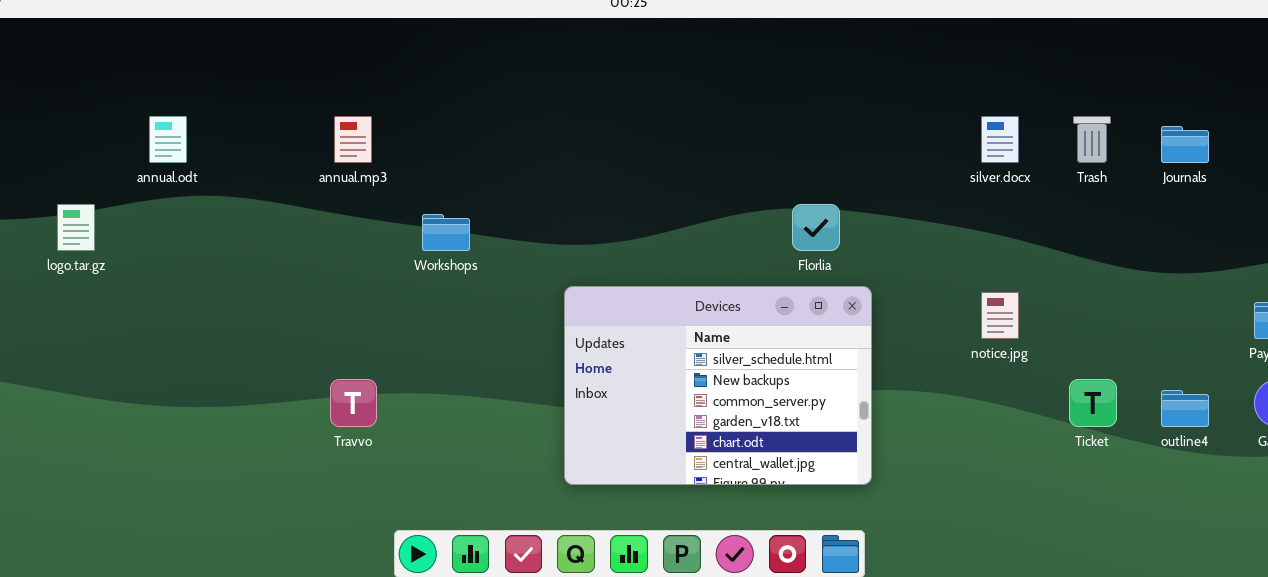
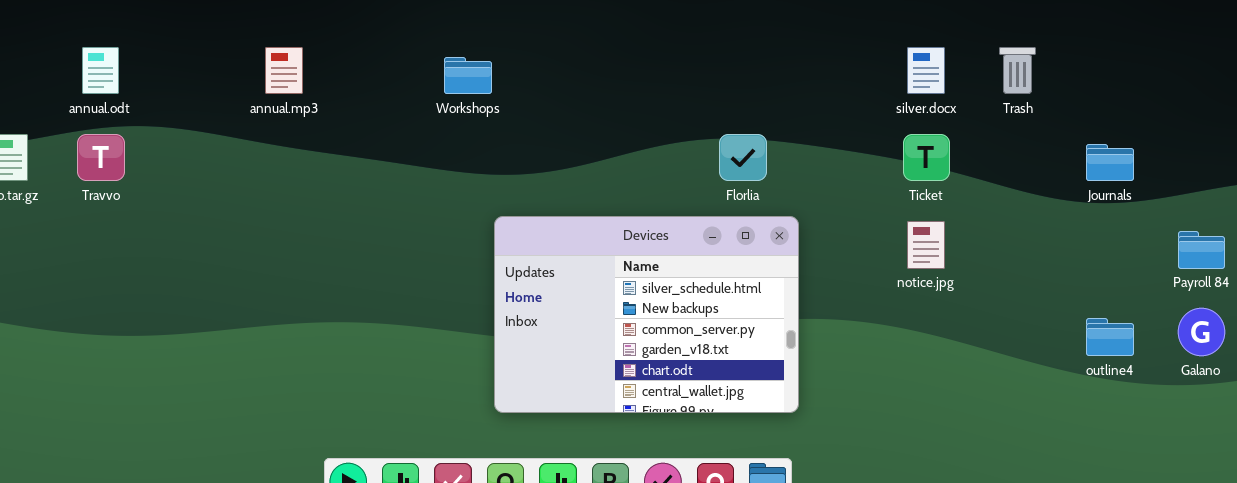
Journals: [1161,126,1209,163] -> [1086,144,1134,181], moved
Workshops: [422,214,470,251] -> [444,57,492,94], moved
Travvo: [330,379,377,427] -> [77,134,125,181], moved
Ticket: [1069,379,1117,427] -> [903,134,950,181], moved

